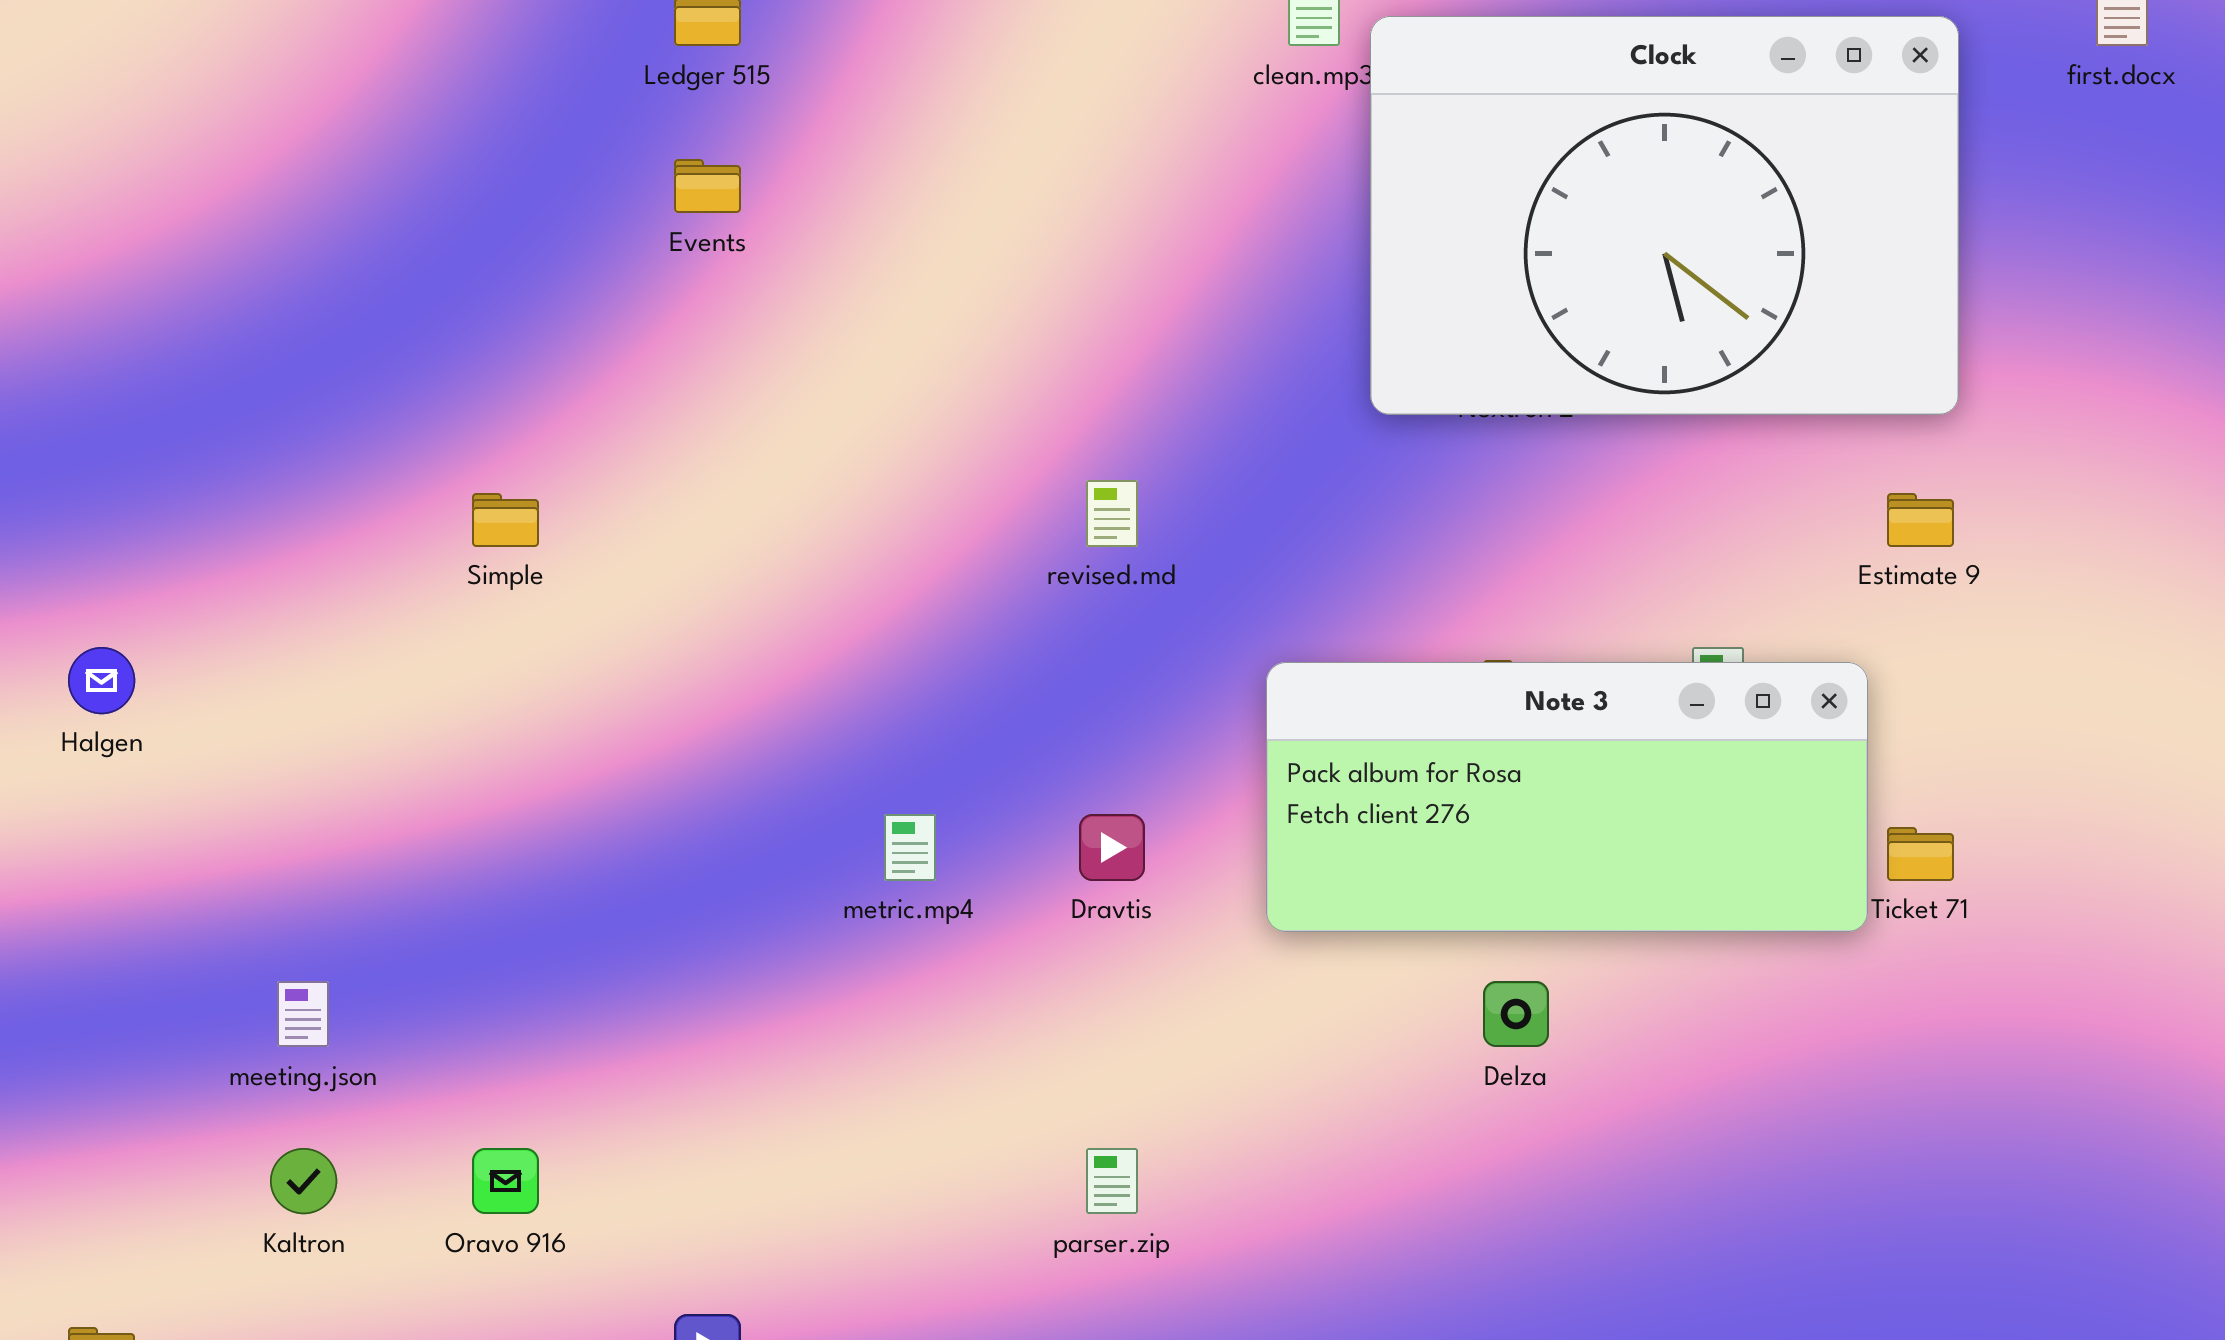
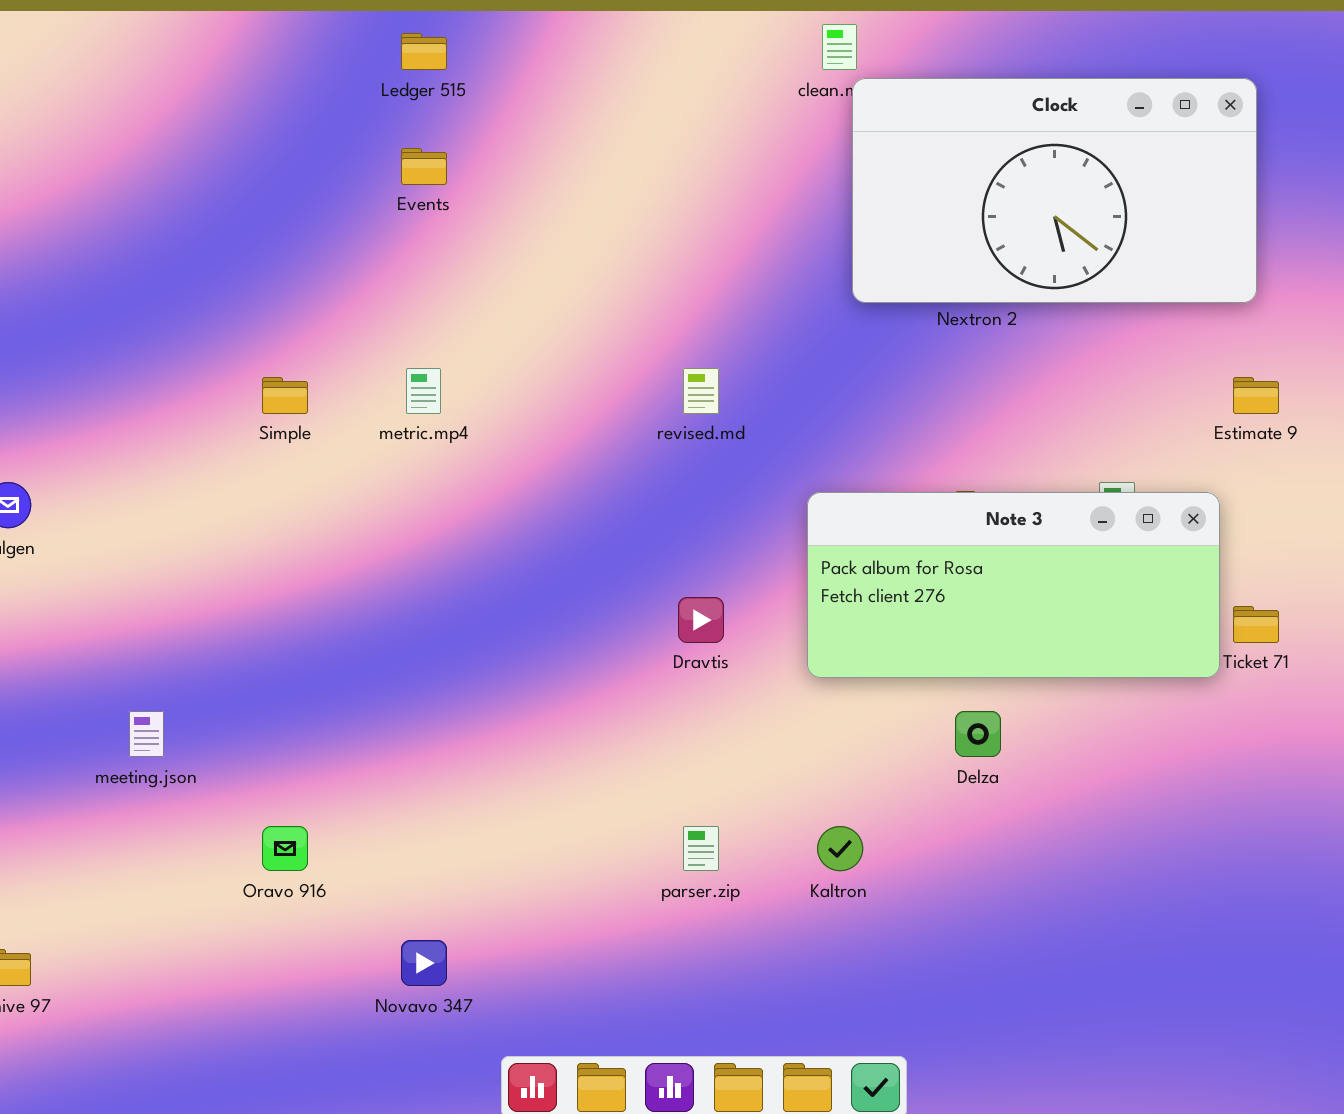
Clock: [1370,16,1959,415] -> [852,78,1257,303], moved, resized
metric.mp4: [884,814,936,881] -> [406,368,441,414], moved
Kaltron: [270,1148,337,1214] -> [817,826,863,871], moved

